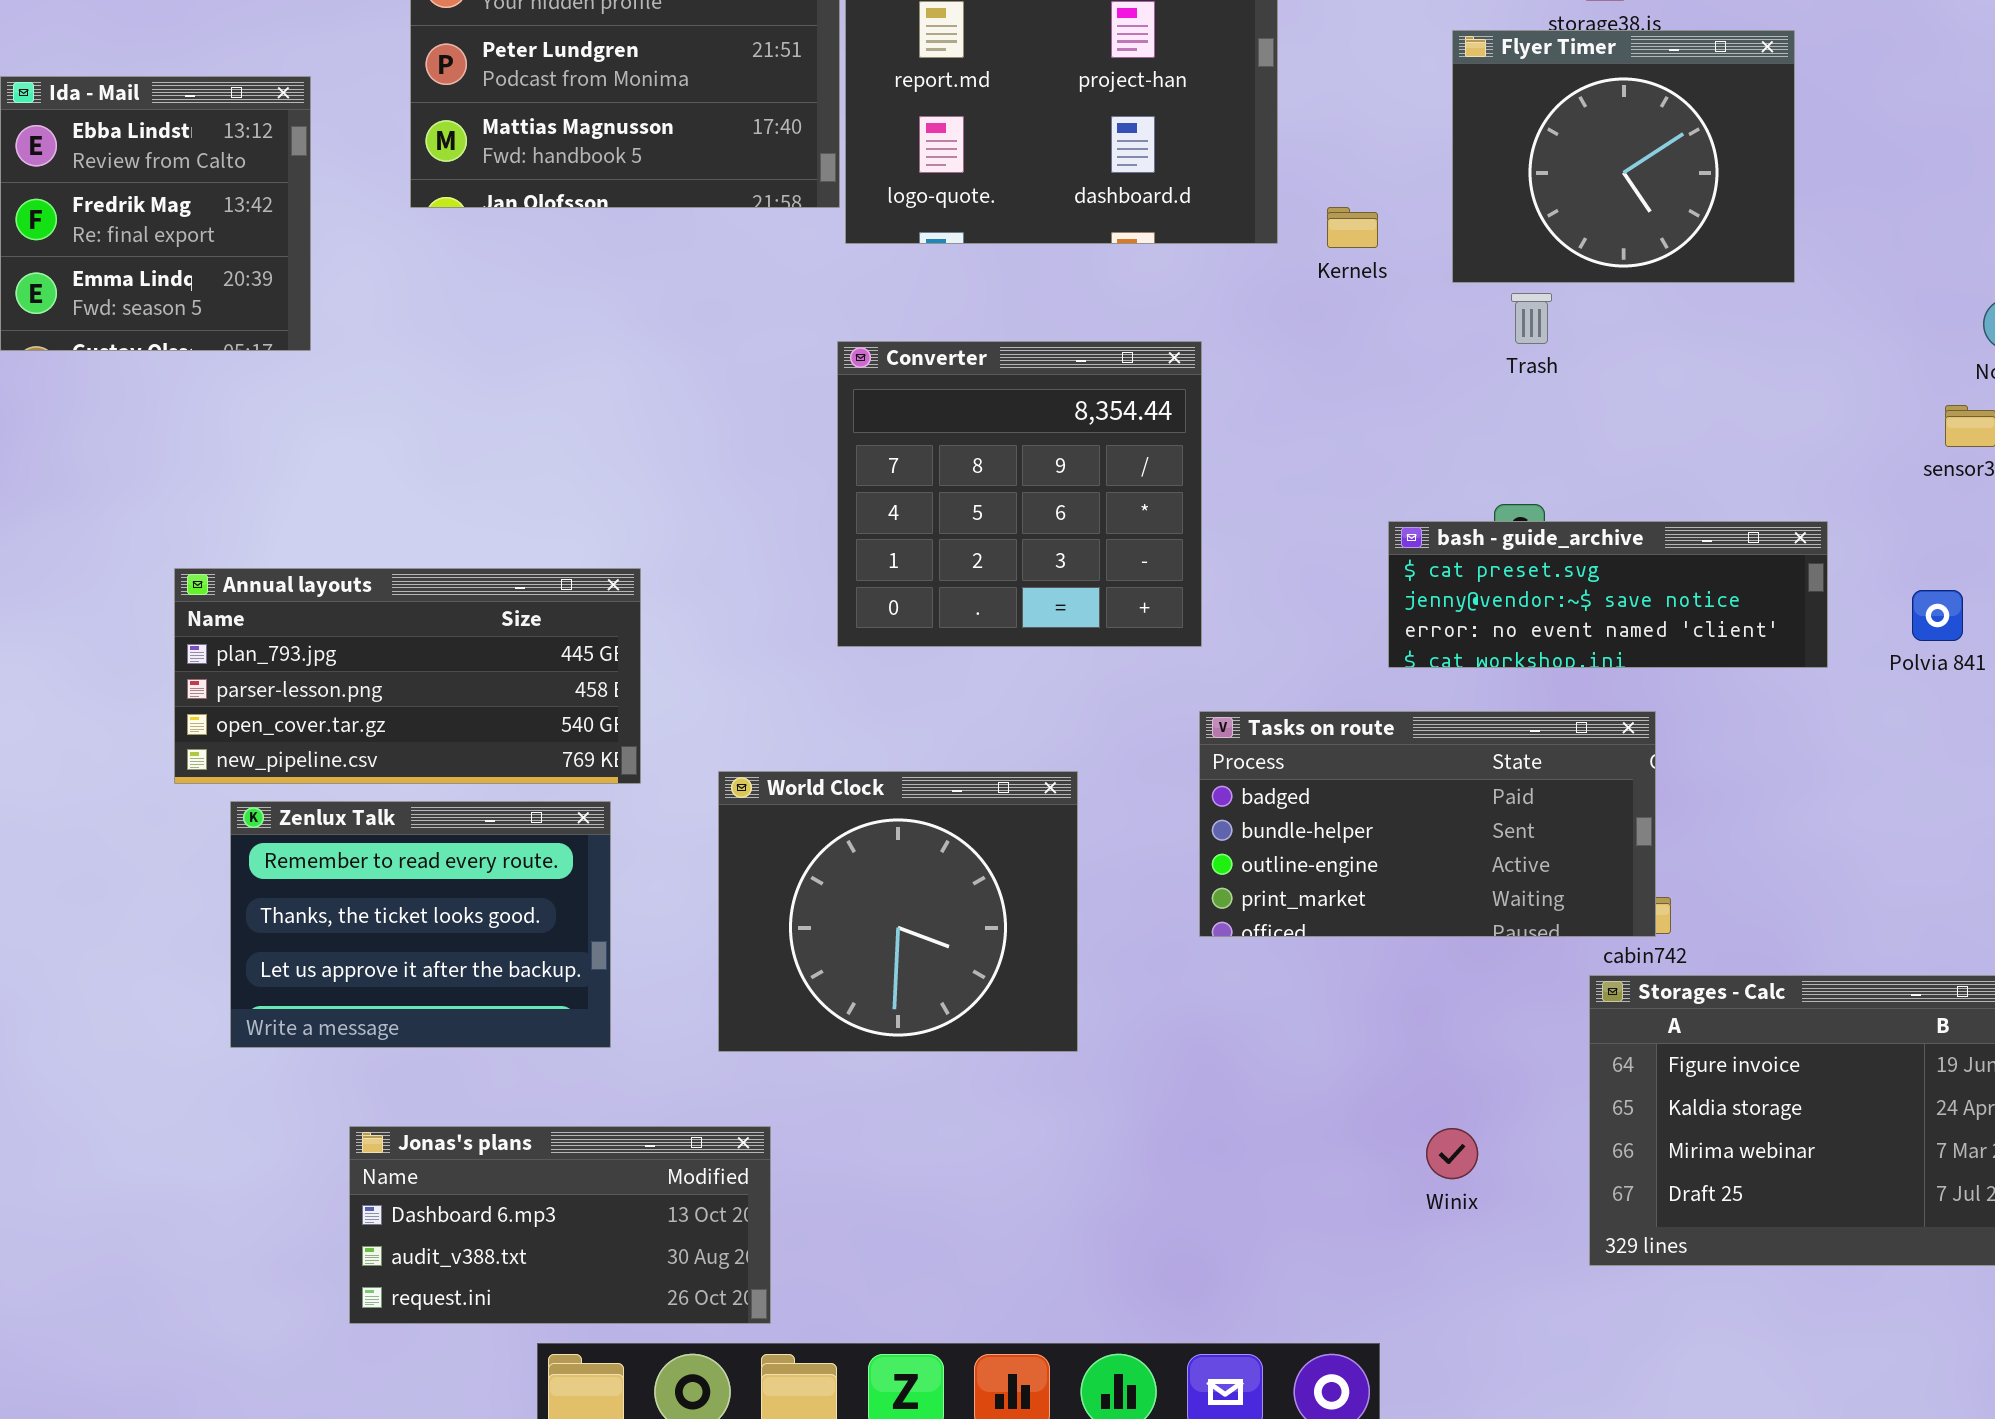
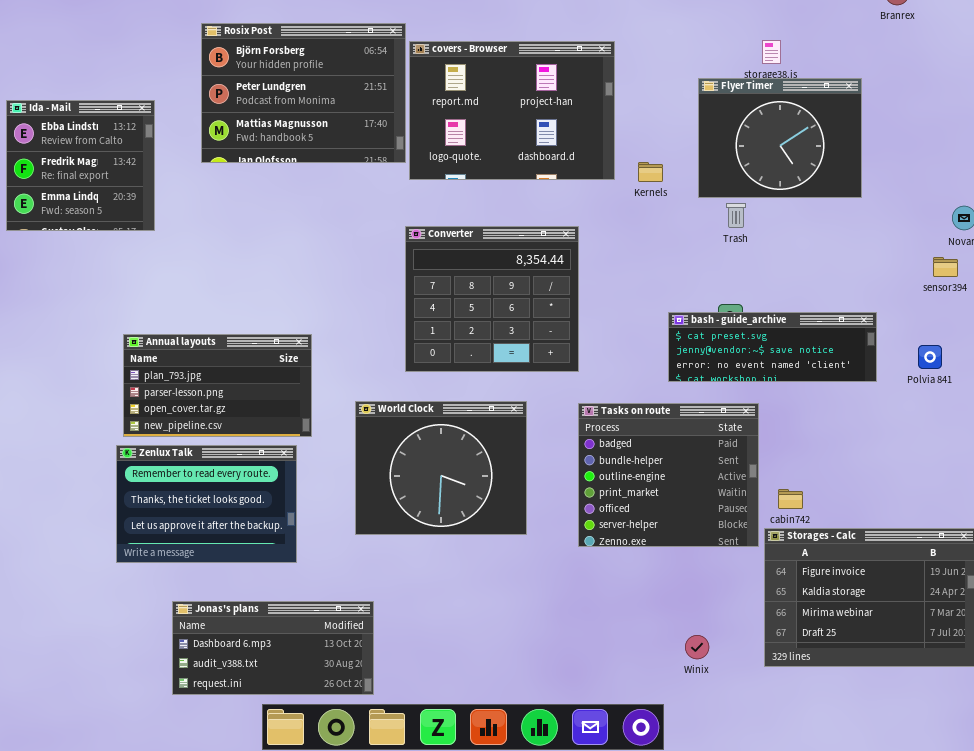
Annual layouts: [174,568,641,784] -> [123,334,312,437], resized
Tasks on route: [1199,711,1656,937] -> [578,403,759,547], resized
World Clock: [718,771,1078,1052] -> [355,401,527,535], moved
Winix: [1426,1128,1478,1179] -> [685,635,709,659], moved

